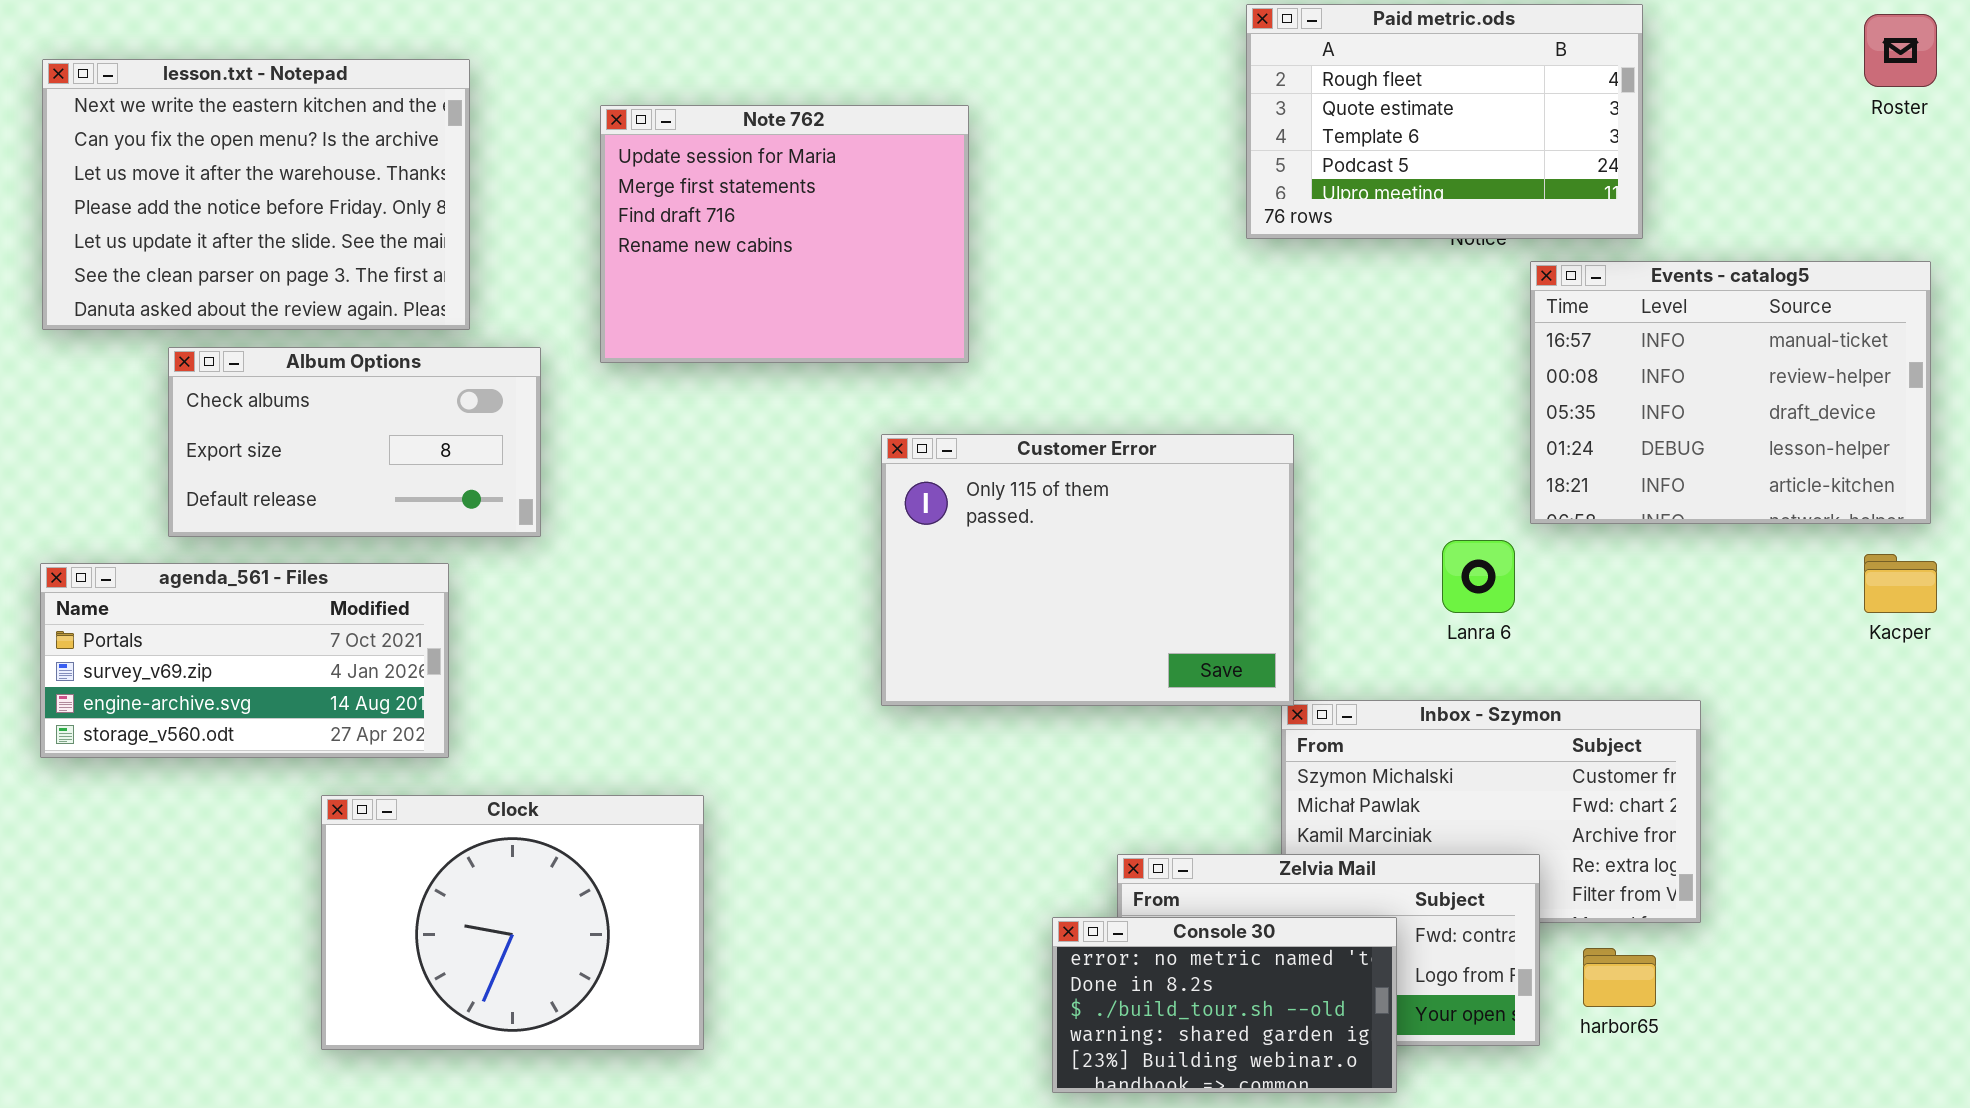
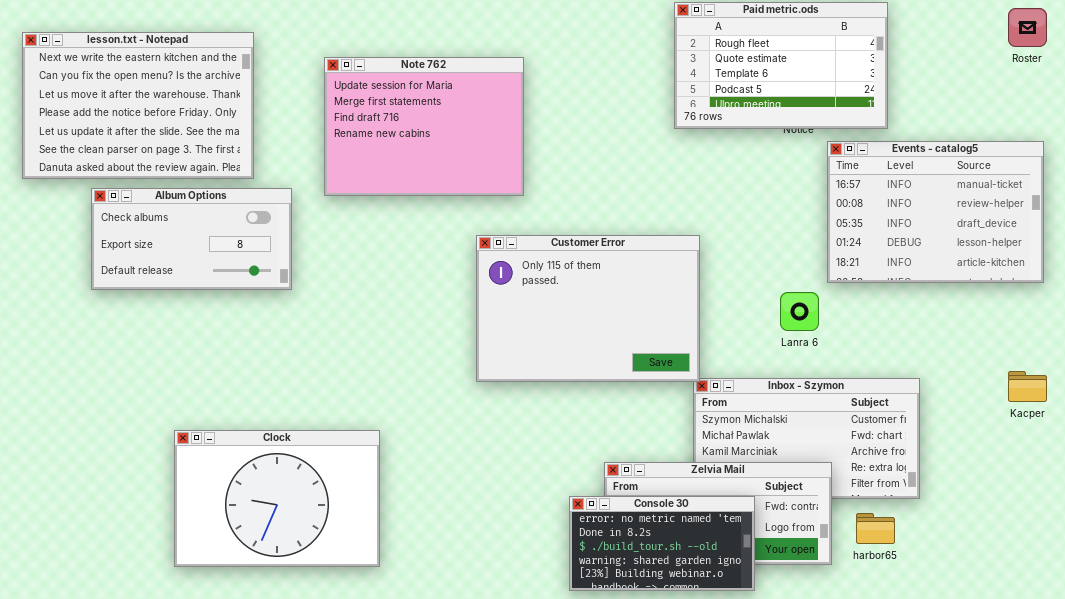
Kacper: [1864,554,1937,613] -> [1008,371,1047,402], moved
agenda_561 - Files: [40,563,449,758] -> none, closed

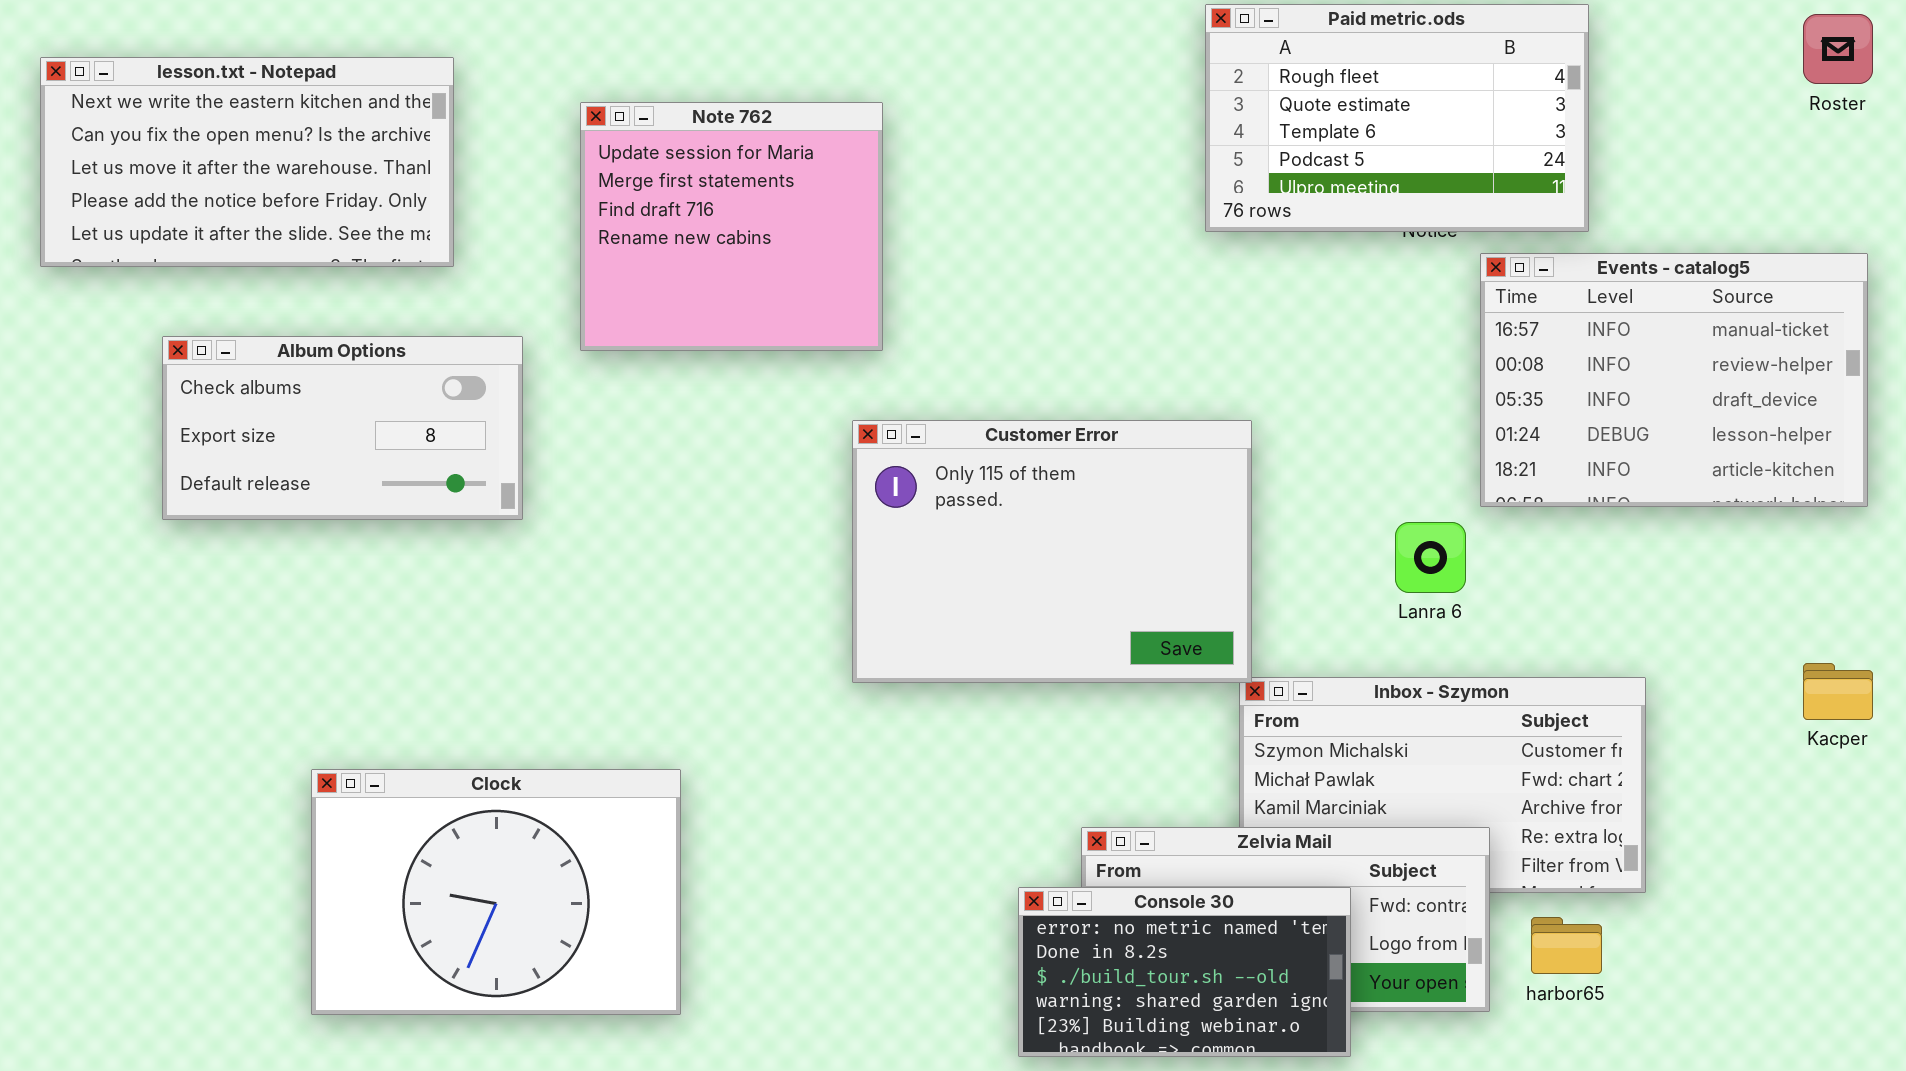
lesson.txt - Notepad: [22,32,254,179] -> [40,57,454,267], resized
Note 762: [324,57,524,196] -> [580,102,883,351], resized

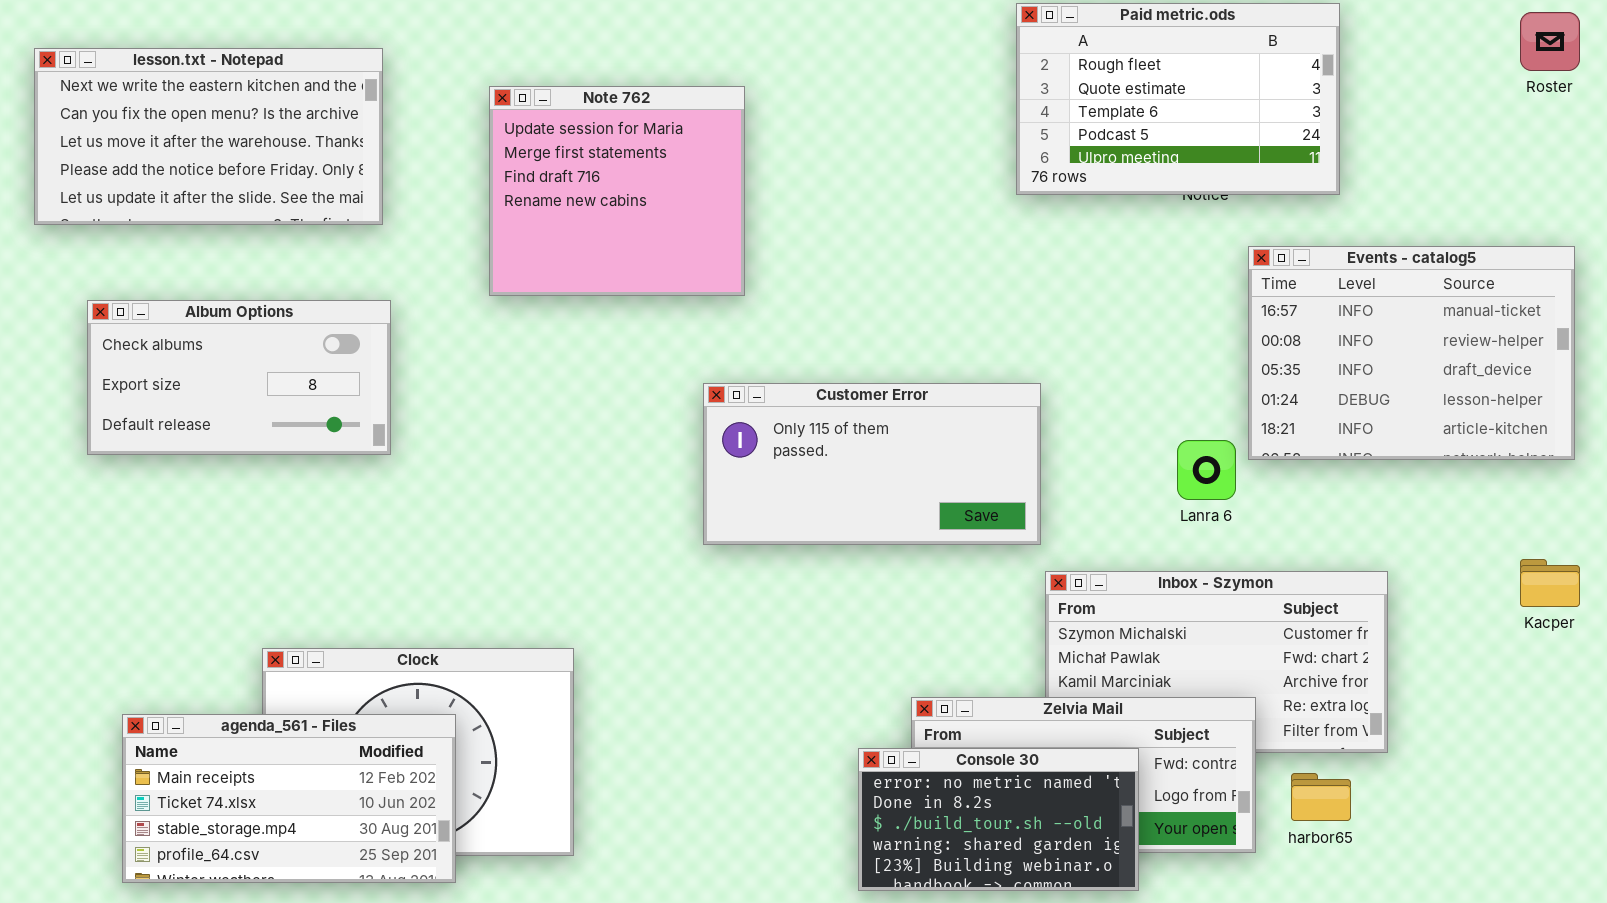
Events - catalog5: [1480,253,1868,507] -> [1248,246,1575,460], moved
Album Options: [162,336,523,520] -> [87,300,391,455], moved
Customer Error: [852,420,1252,683] -> [703,383,1041,545], moved, resized
agenda_561 - Files: none -> [122,714,456,883], opened

